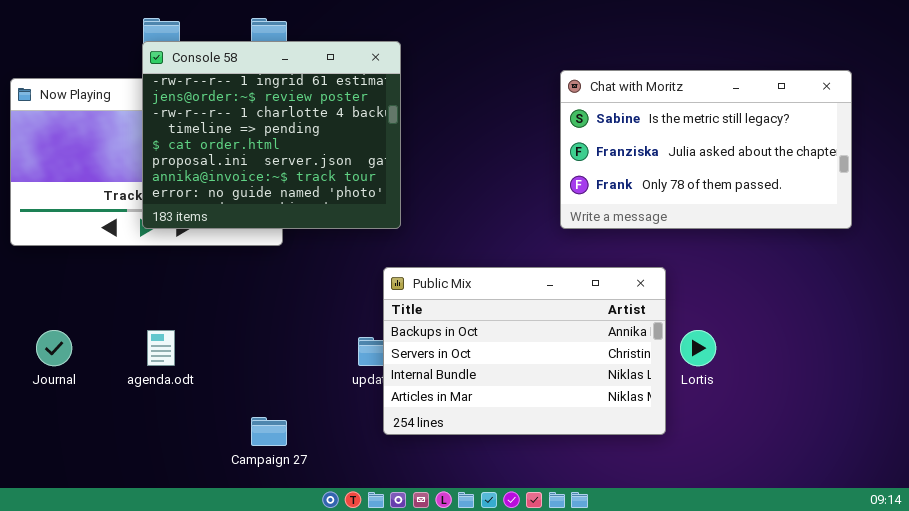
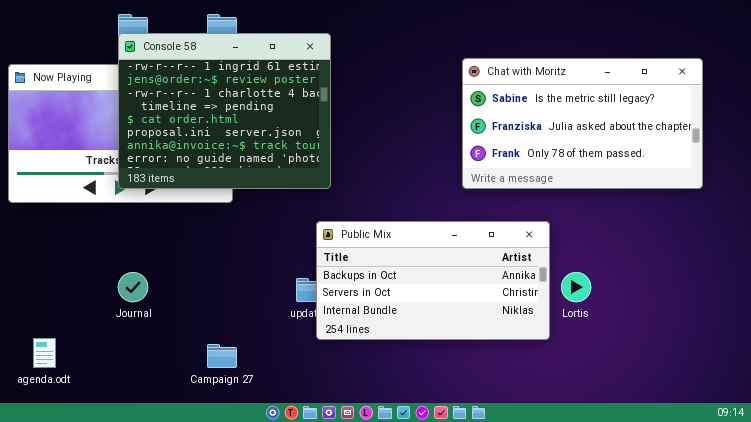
Public Mix: [383,267,666,435] -> [316,221,550,340], resized
Journal: [36,330,72,366] -> [118,272,148,302], moved
agenda.odt: [147,330,175,366] -> [33,338,56,368], moved

